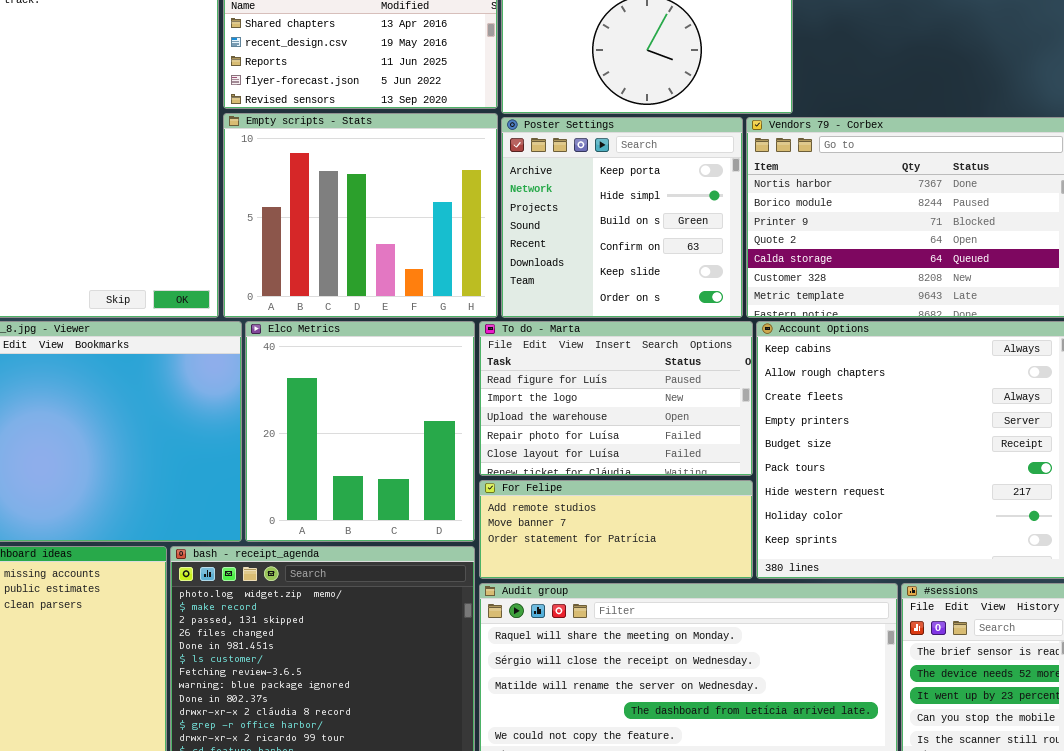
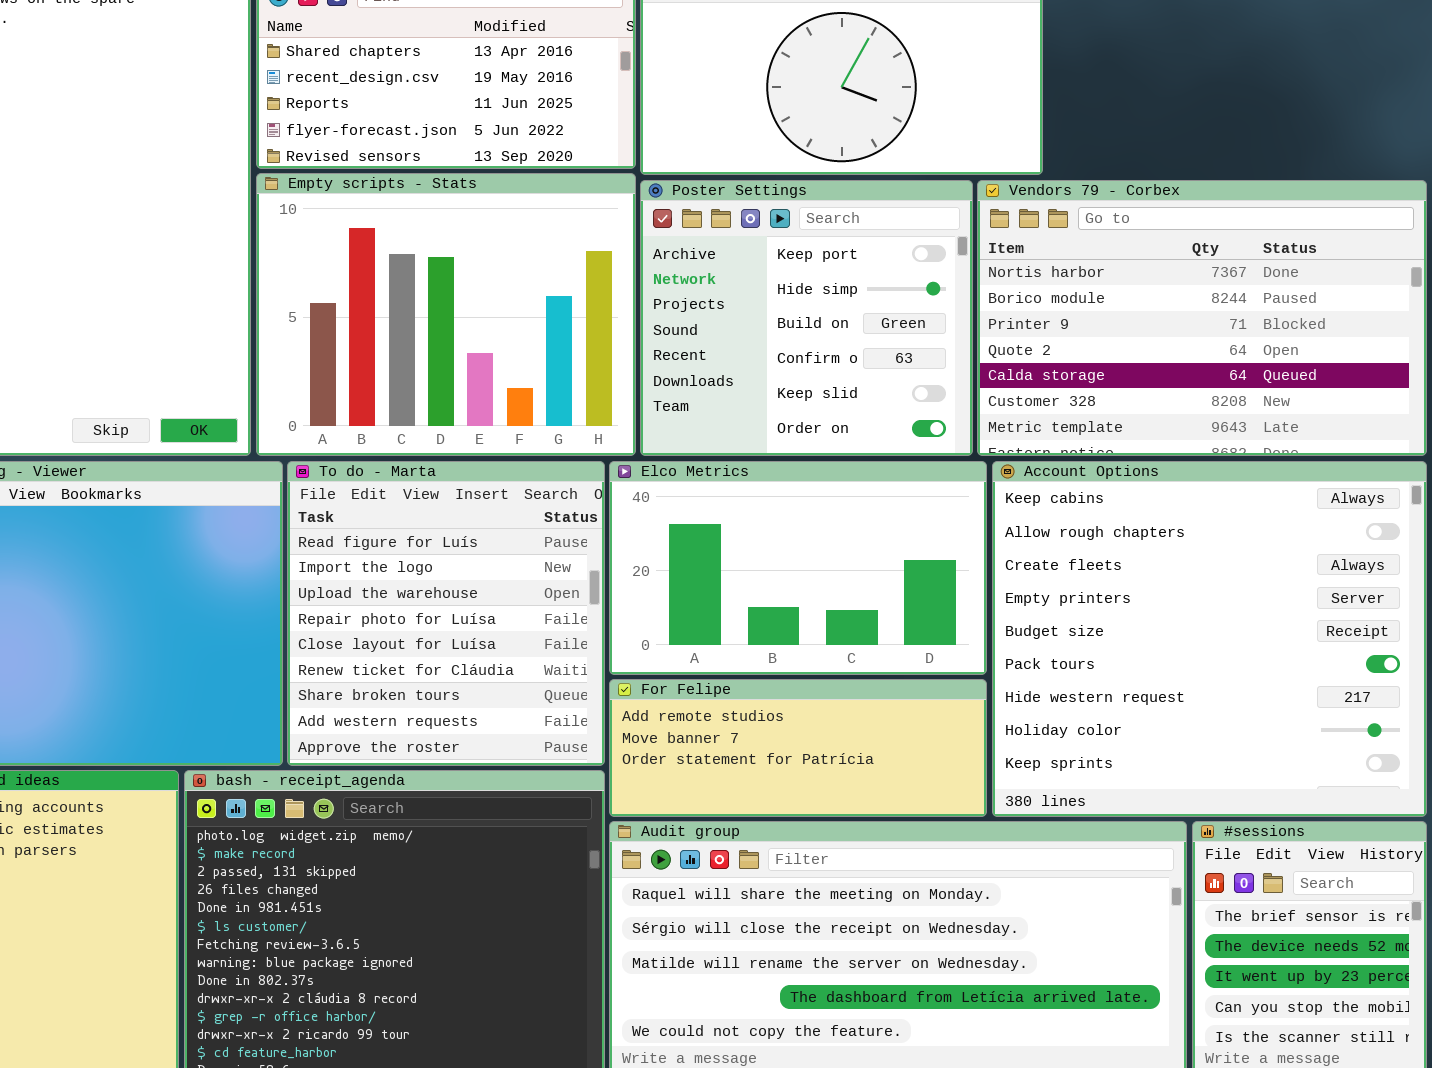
Elco Metrics: [245,321,475,542] -> [609,461,987,675], moved, resized
To do - Marta: [479,321,753,476] -> [287,461,605,766], moved, resized

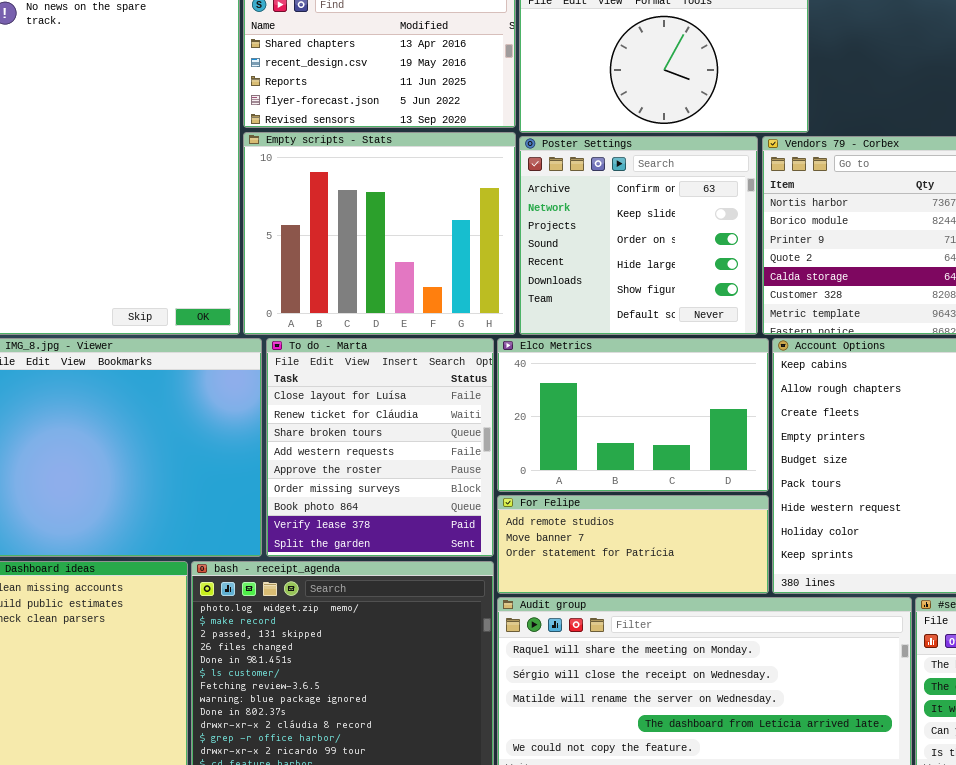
Poster Settings: [640,180,973,456] -> [519,136,758,335], scrolled down 3 rows
To do - Marta: [287,461,605,766] -> [266,338,494,557], scrolled down 4 rows

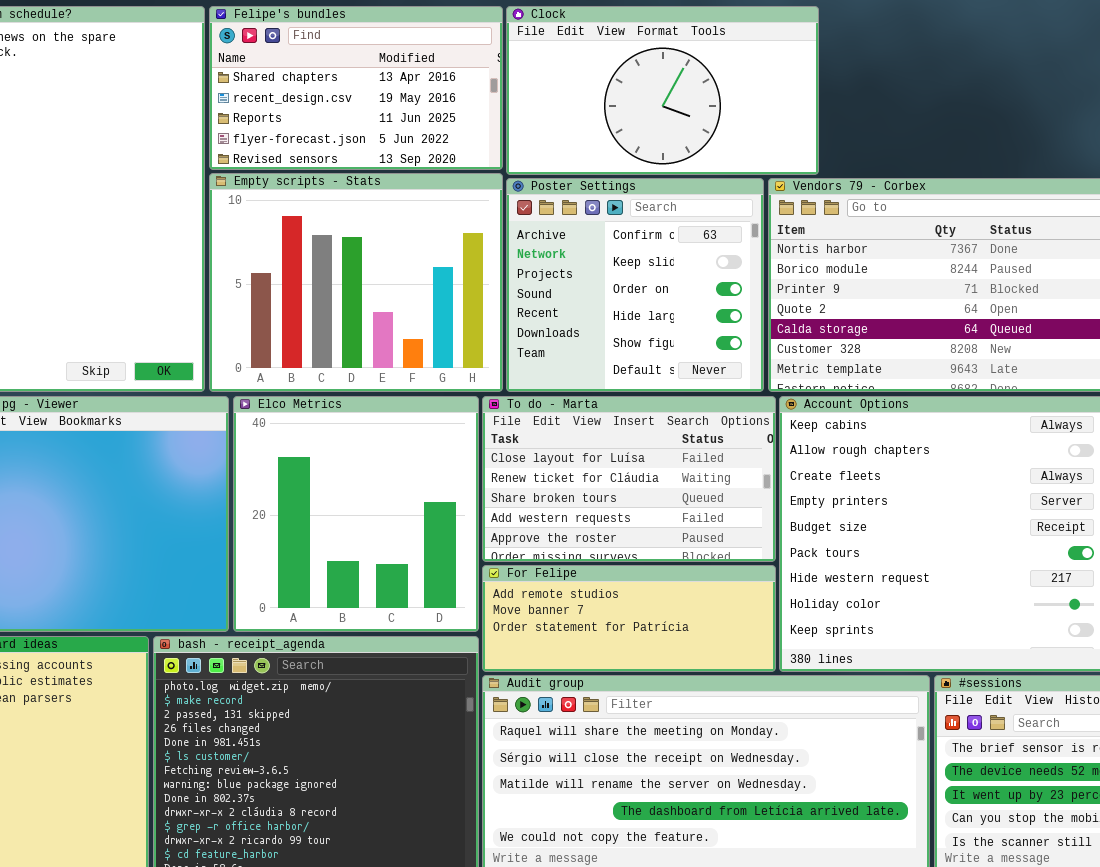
To do - Marta: [266,338,494,557] -> [482,396,776,562], moved, resized
Elco Metrics: [497,338,769,492] -> [233,396,479,632], moved, resized

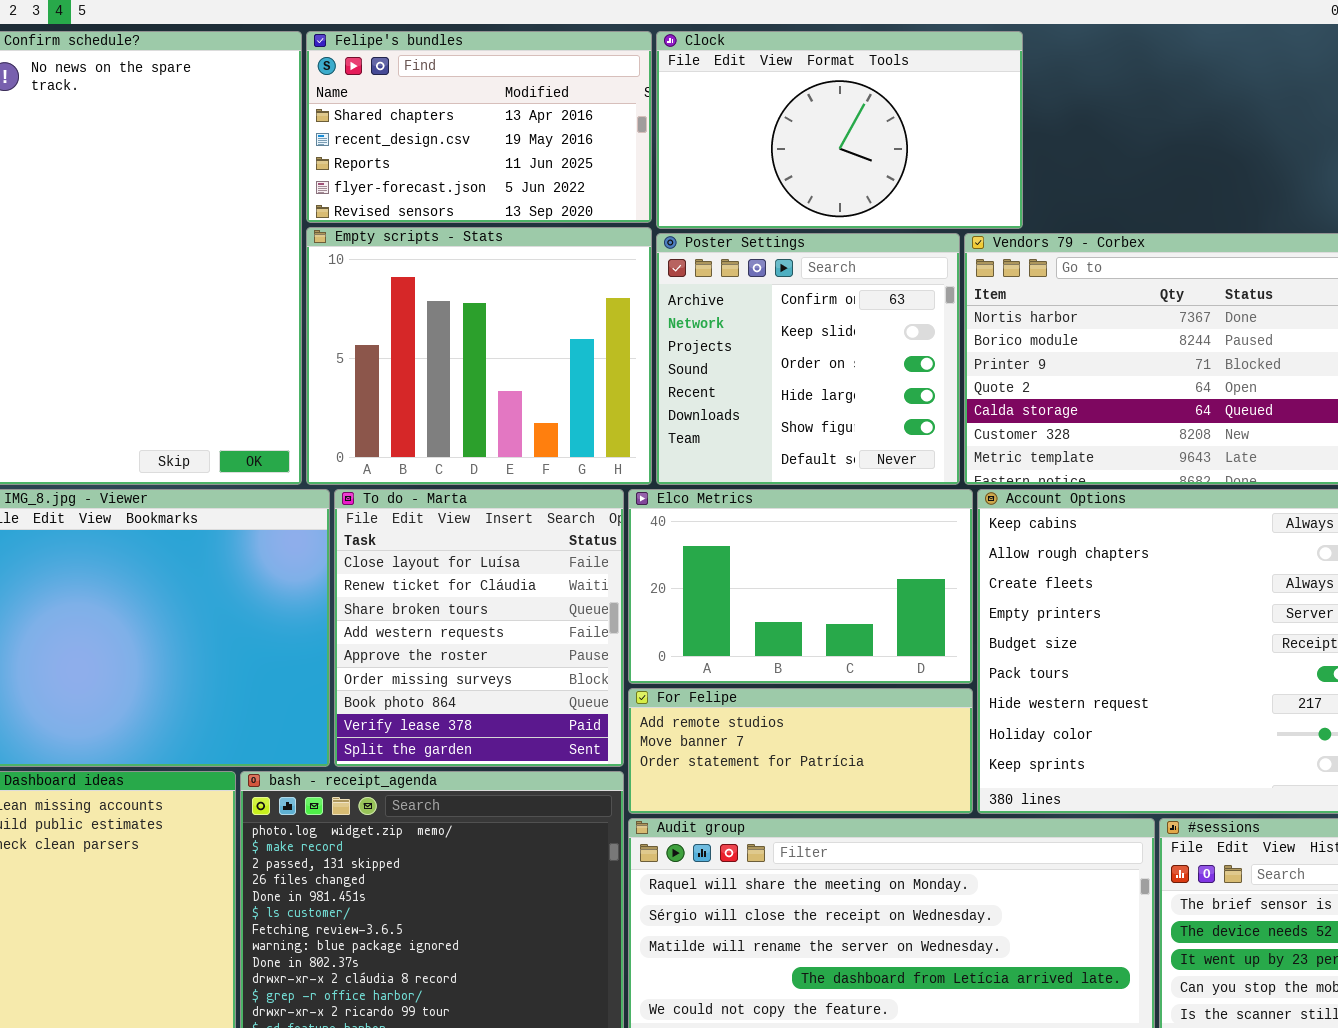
Elco Metrics: [233,396,479,632] -> [628,489,973,684], moved, resized
To do - Marta: [482,396,776,562] -> [334,489,624,767], moved, resized

